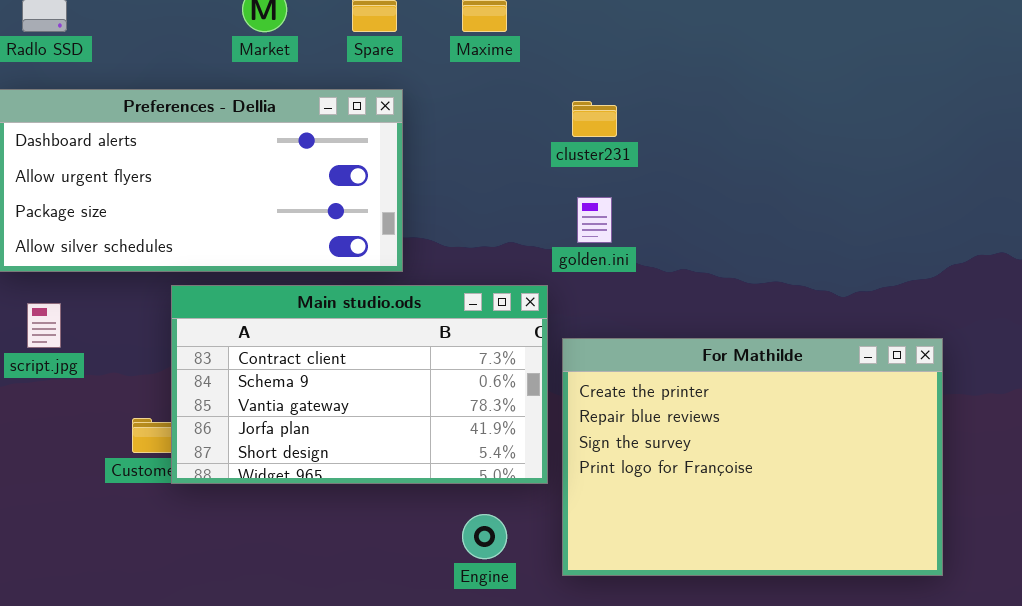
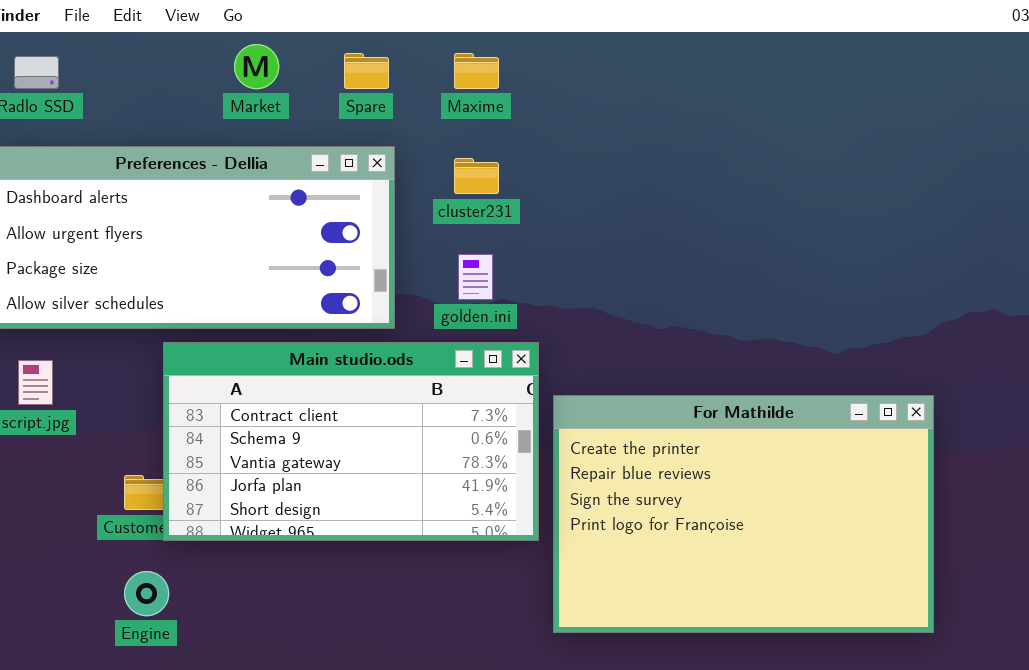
cluster231: [572,101,617,137] -> [454,158,499,194], moved
golden.ini: [577,197,612,243] -> [458,254,493,300], moved
Engine: [462,514,507,559] -> [124,571,169,616], moved

